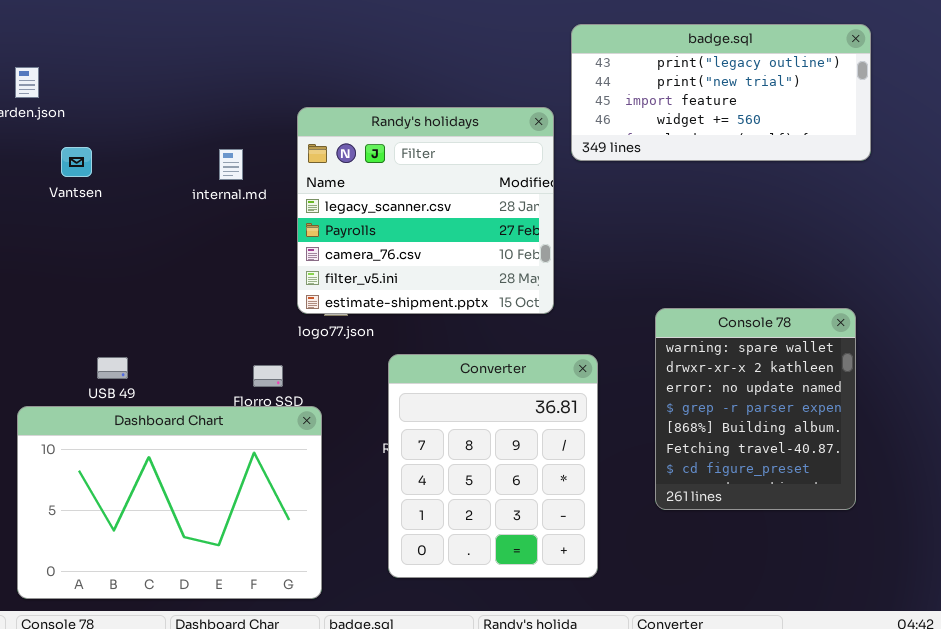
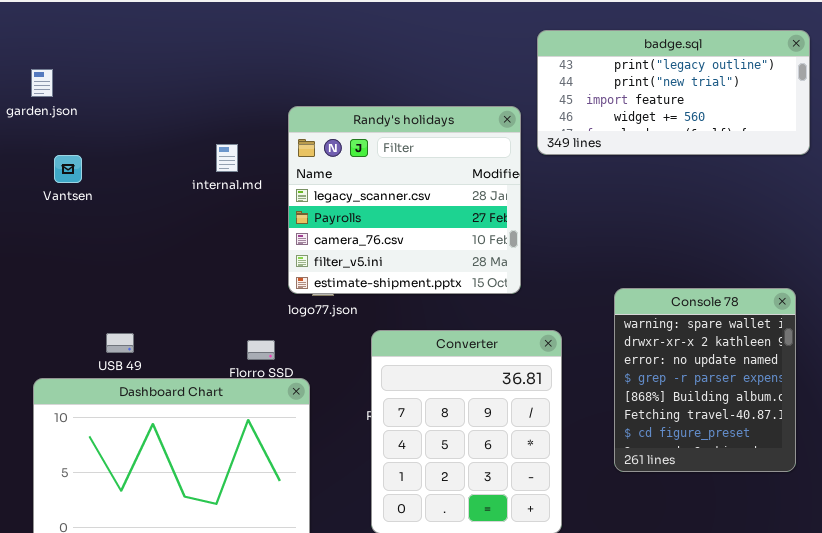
Vantsen: [61,147,92,177] -> [54,155,82,183], moved

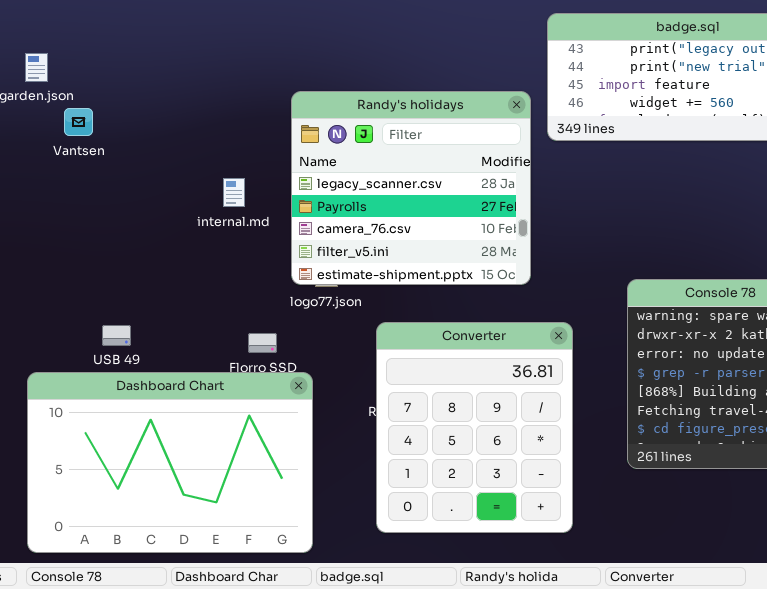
internal.md: [216,144,238,172] -> [223,178,245,207], moved
Vantsen: [54,155,82,183] -> [64,108,93,136], moved

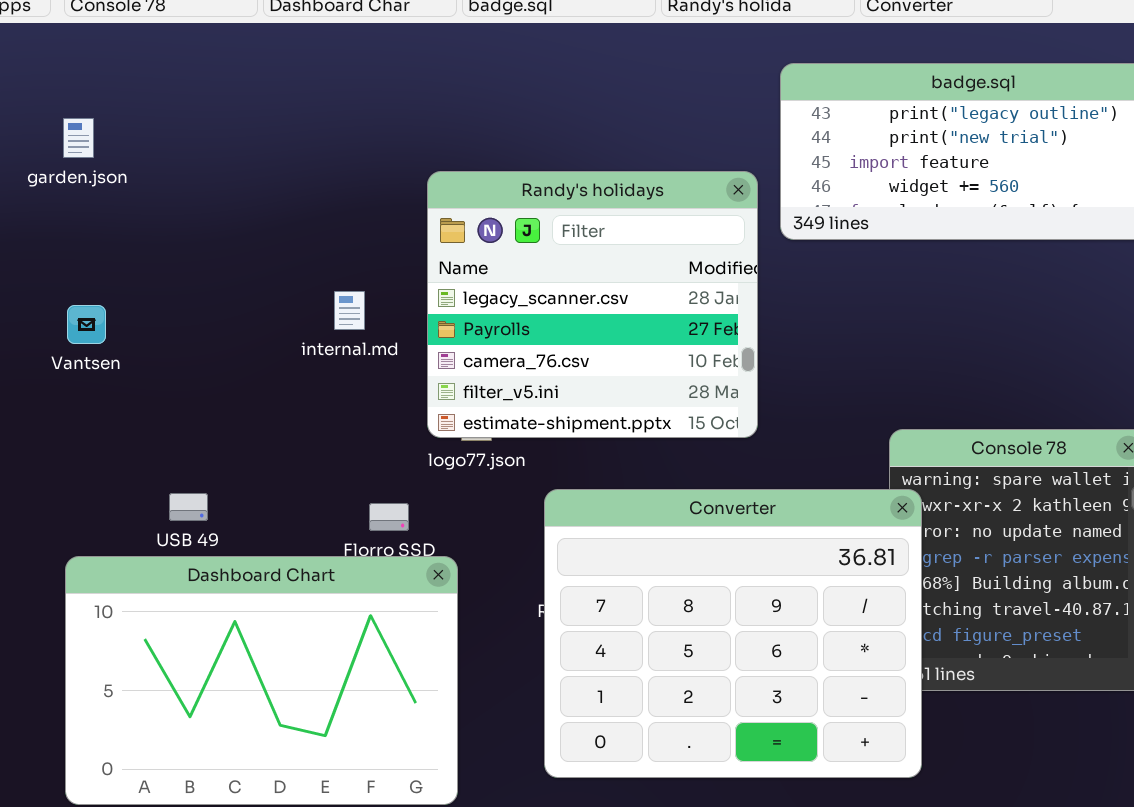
Vantsen: [64,108,93,136] -> [67,305,106,344], moved
Converter: [376,322,573,533] -> [544,489,922,778], resized

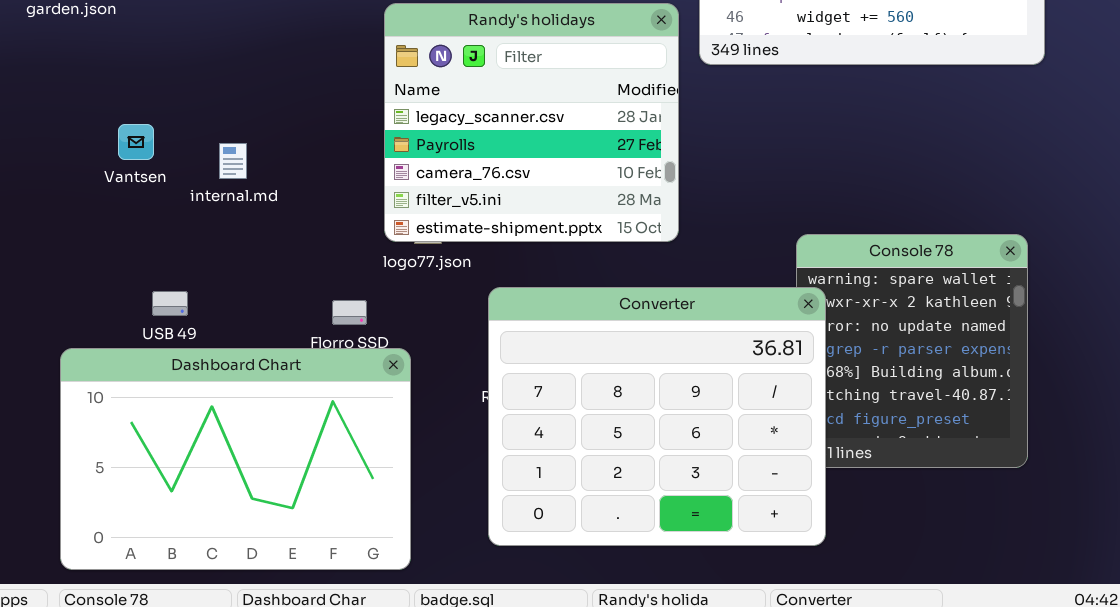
internal.md: [334,291,365,330] -> [219,143,247,179], moved
Vantsen: [67,305,106,344] -> [118,124,154,160], moved

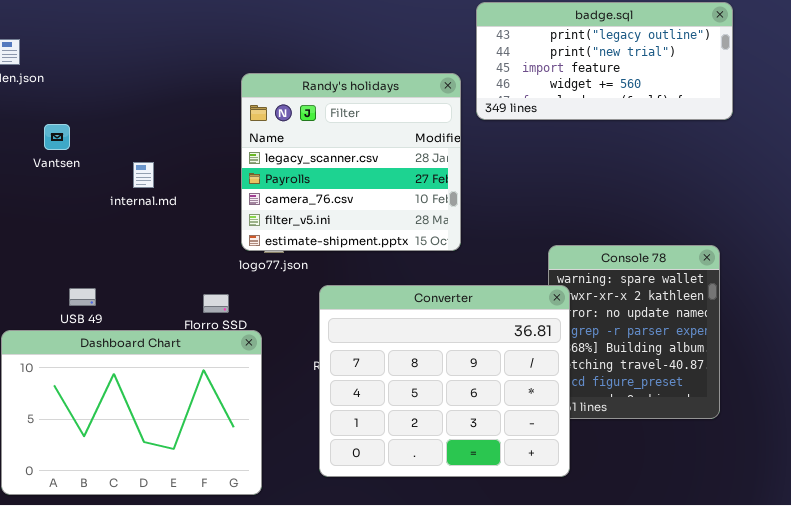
Vantsen: [118,124,154,160] -> [44,124,70,150], moved
internal.md: [219,143,247,179] -> [133,162,154,188], moved

